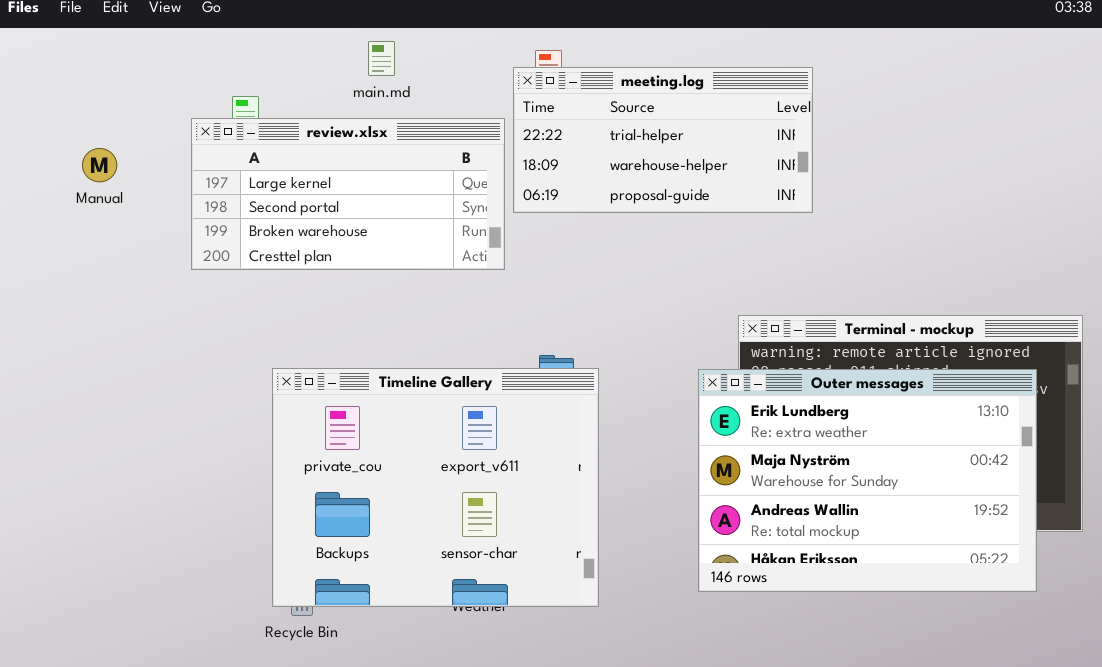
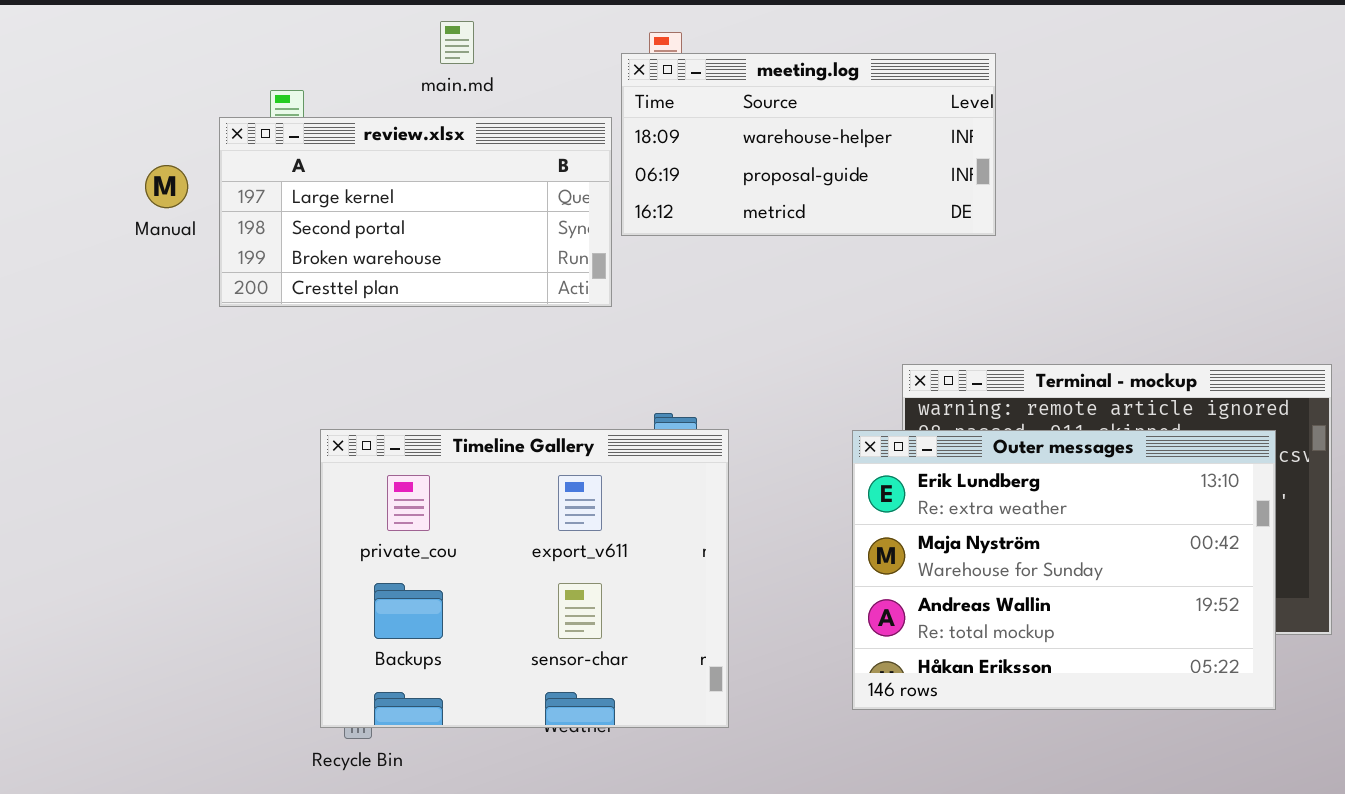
meeting.log: [513,67,813,213] -> [621,53,996,236], scrolled down 1 row
Manual: [82,148,117,182] -> [145,165,188,208], moved

